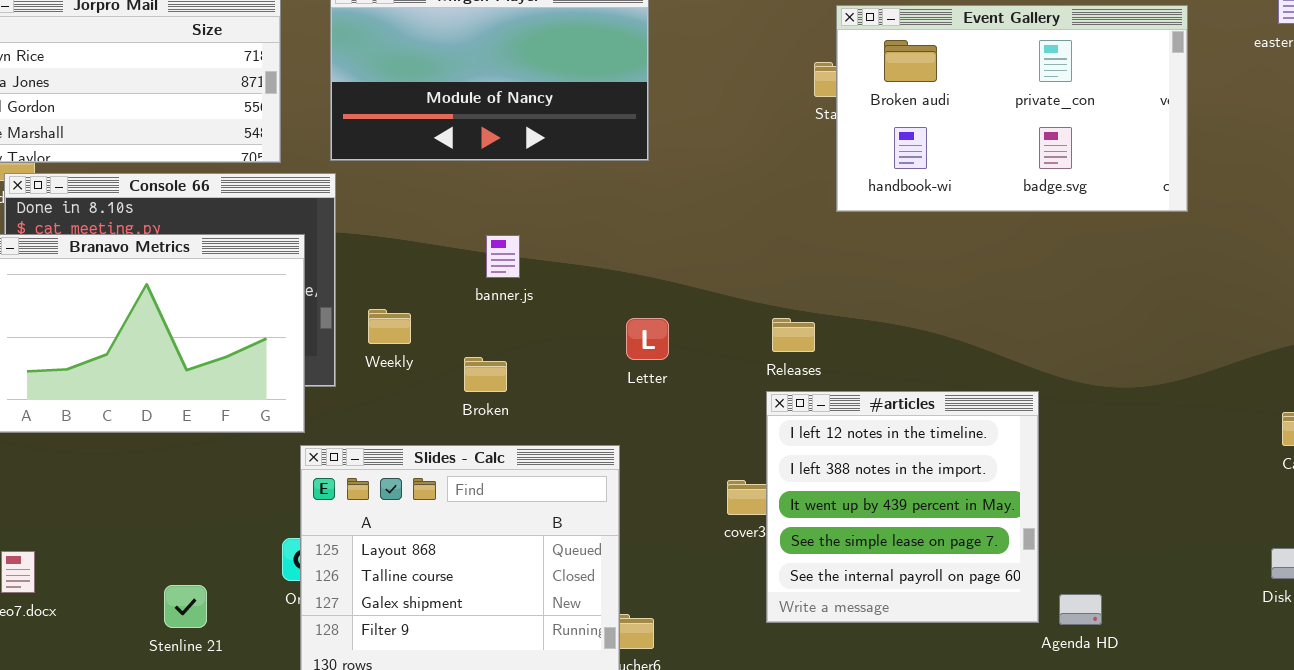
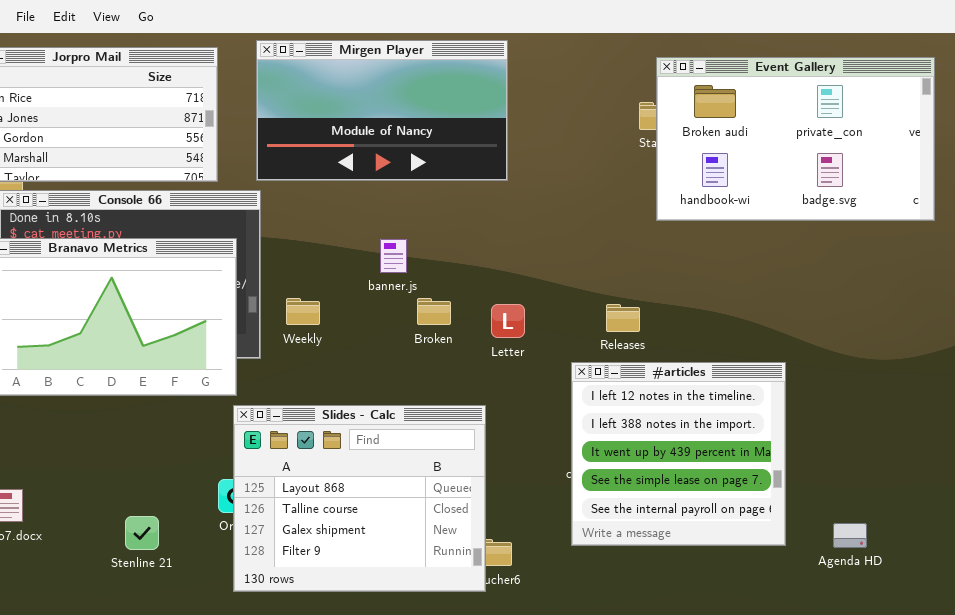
Broken: [464,357,507,392] -> [417,298,451,325], moved
#articles: [766,391,1039,623] -> [571,362,786,546], moved

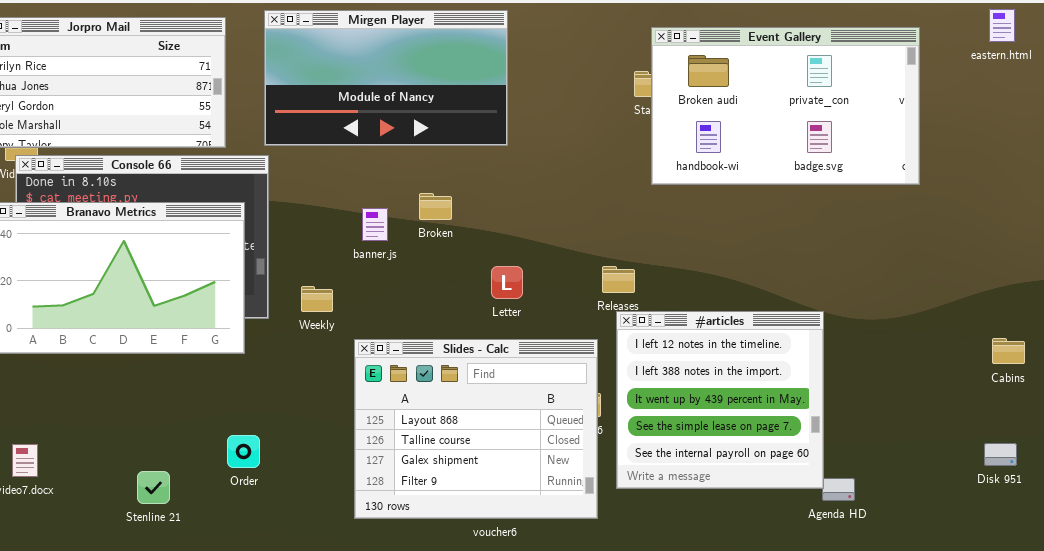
banner.js: [380,239,407,273] -> [362,208,388,241], moved
Weekly: [286,298,320,325] -> [301,286,333,312], moved
Broken: [417,298,451,325] -> [419,193,452,220], moved
#articles: [571,362,786,546] -> [616,311,824,489], moved
Slides - Calc: [233,405,486,592] -> [354,339,598,519], moved

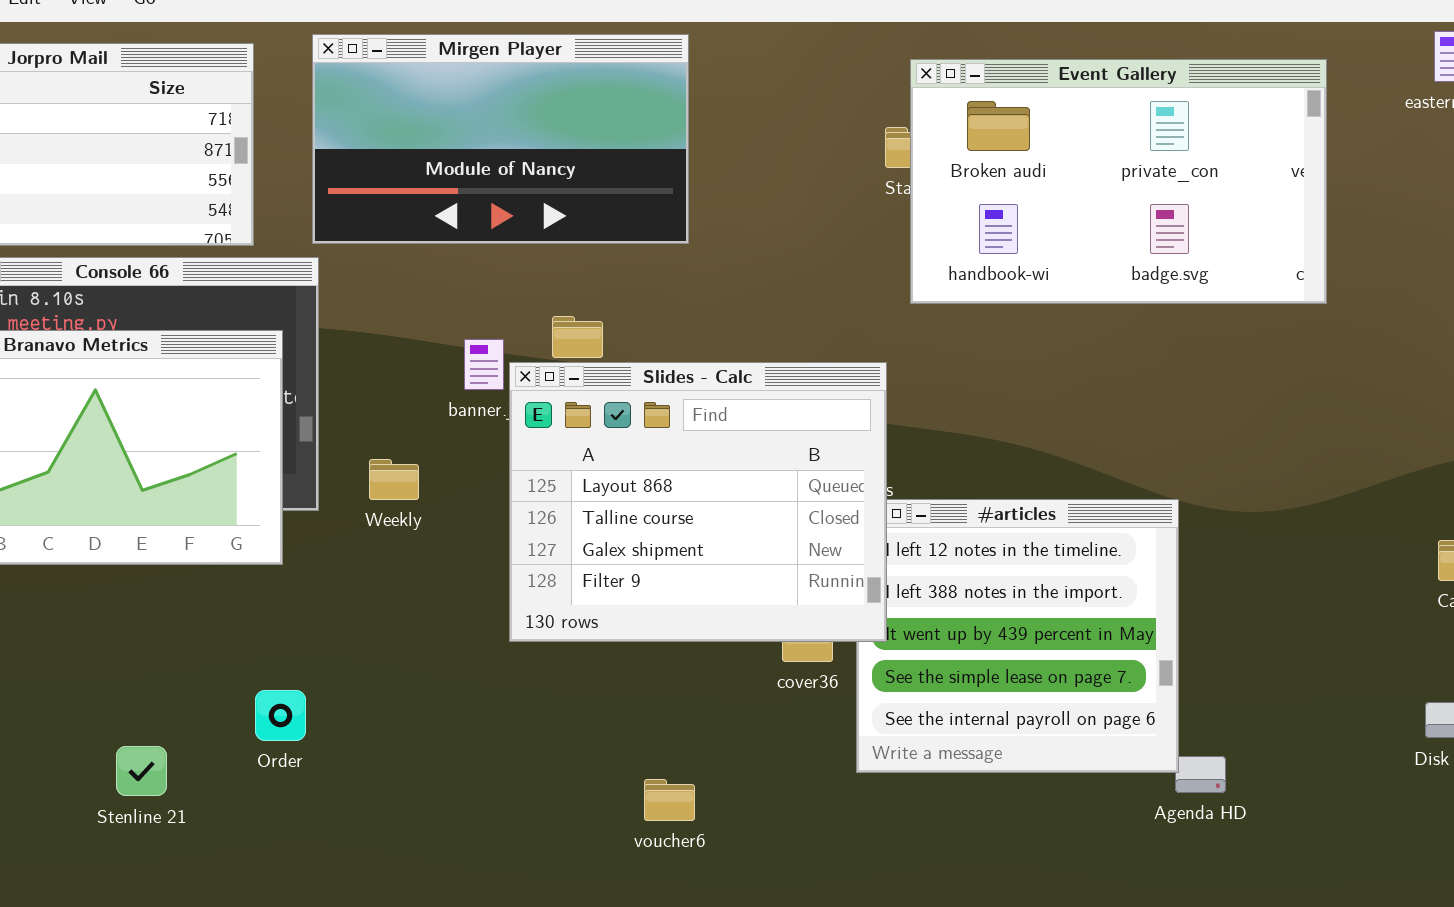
Slides - Calc: [354,339,598,519] -> [509,362,887,642], moved

